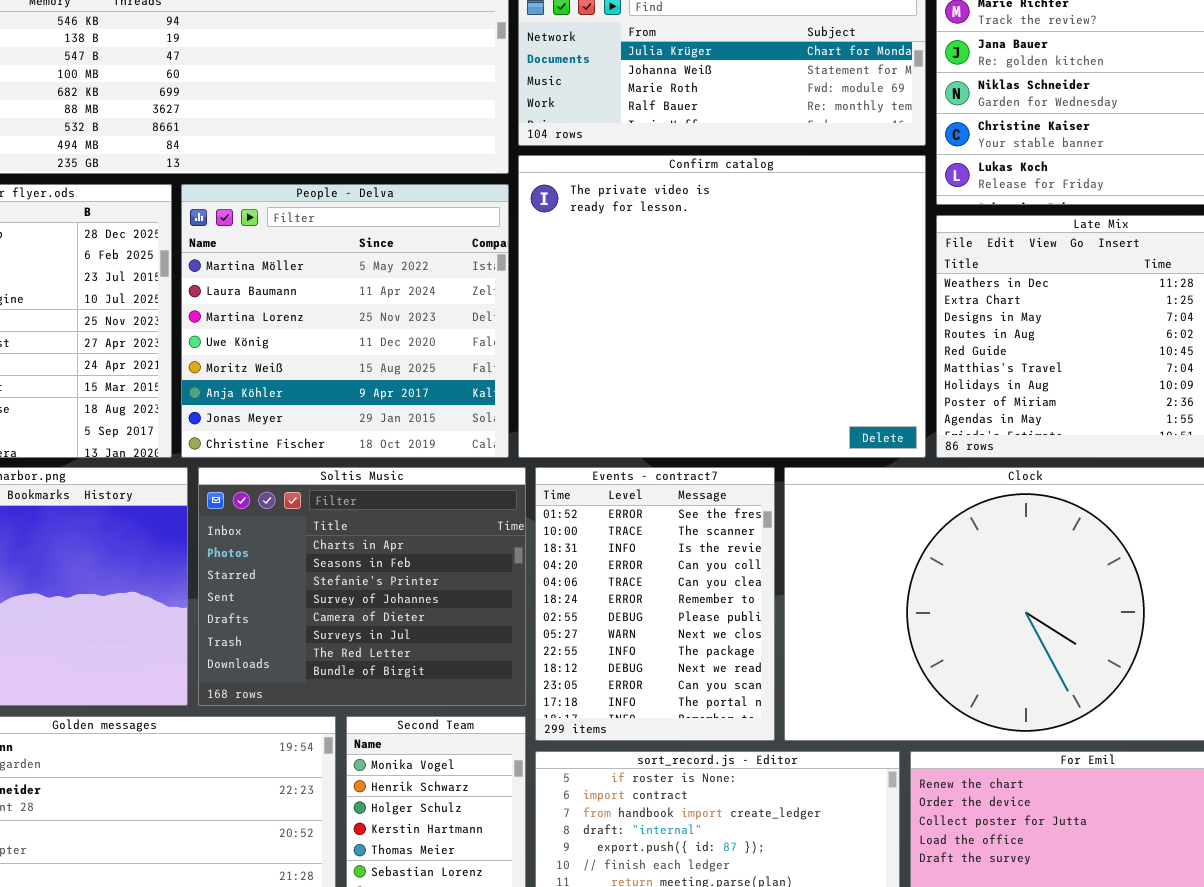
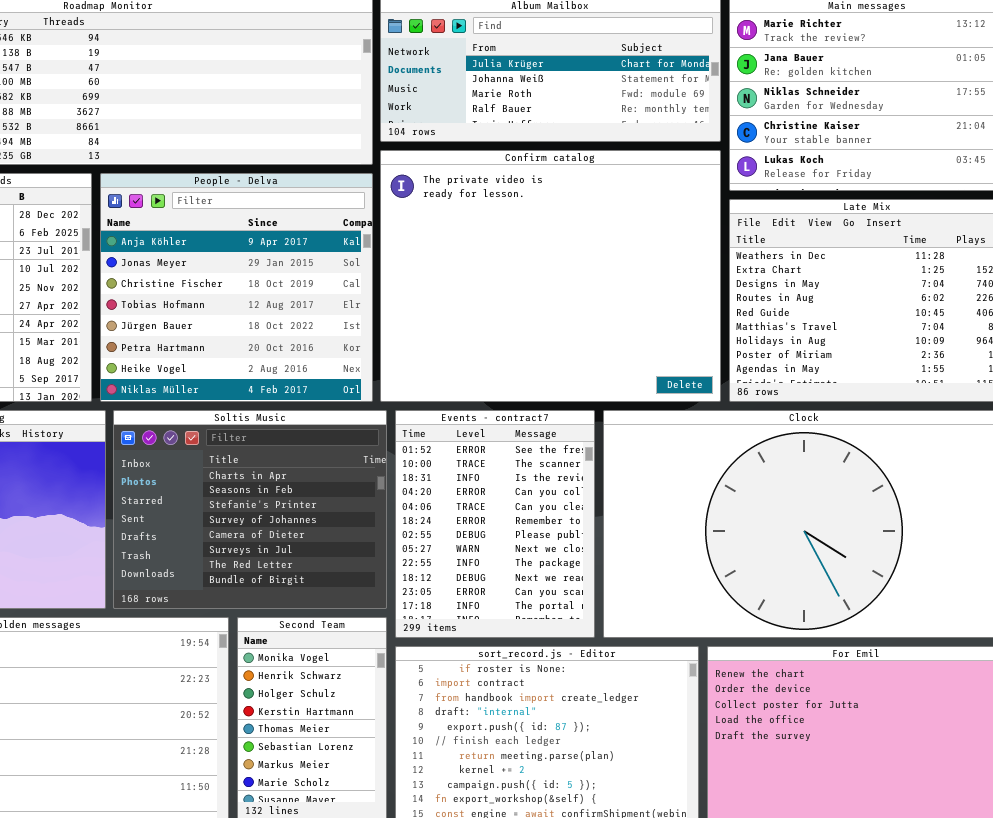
People - Delva: [181,184,509,458] -> [100,173,373,402], scrolled down 5 rows

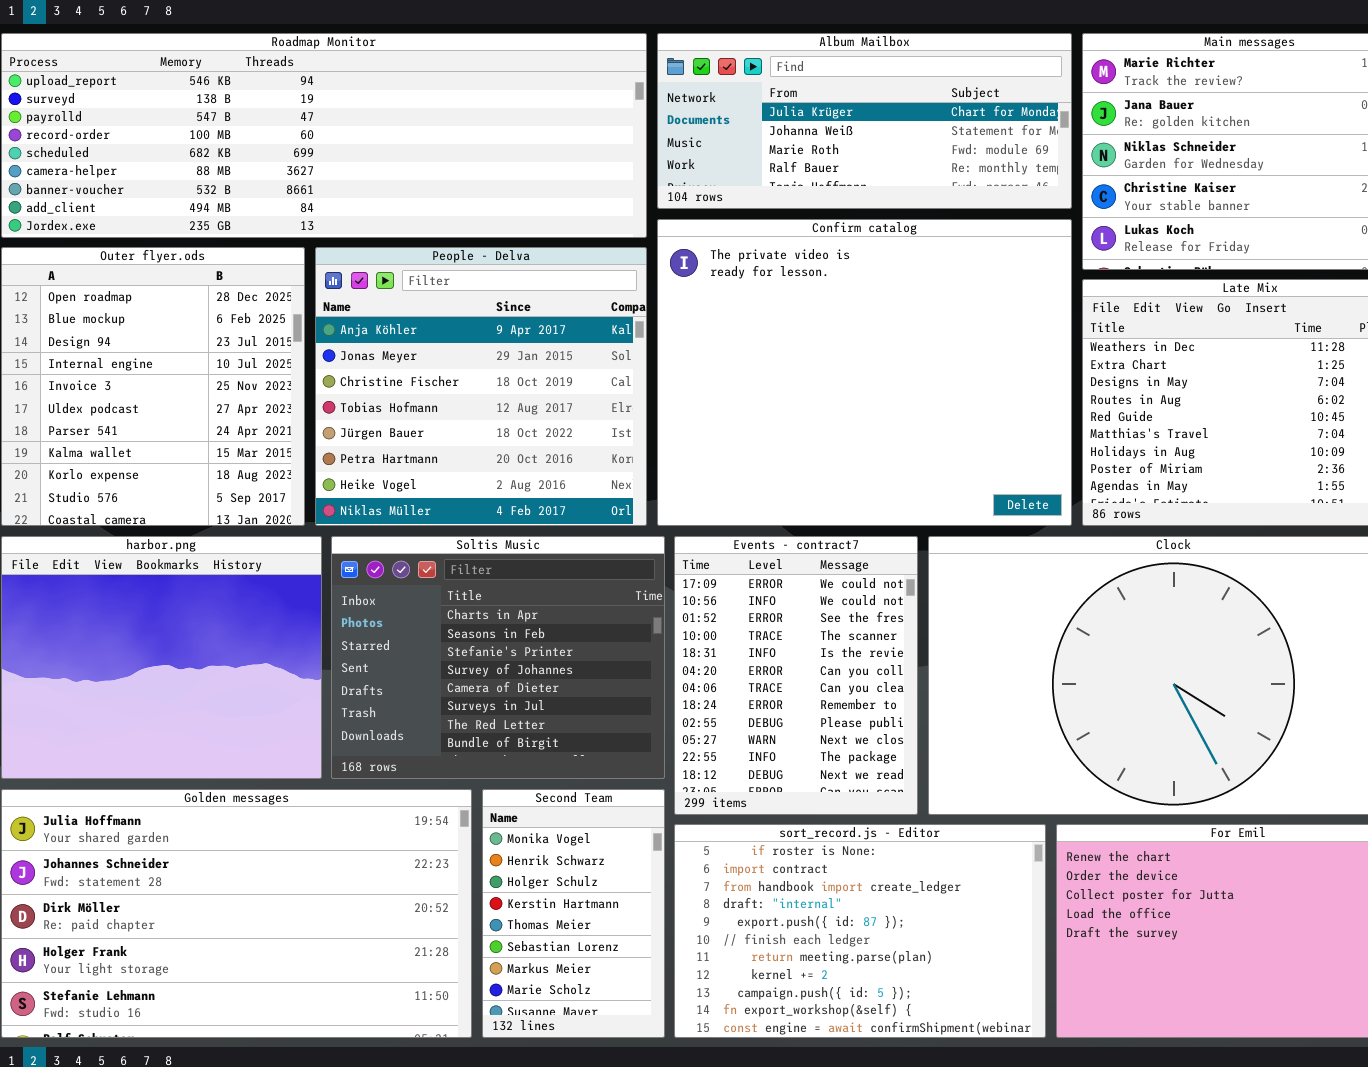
Events - contract7: [395,410,595,638] -> [674,536,918,815], scrolled up 2 rows

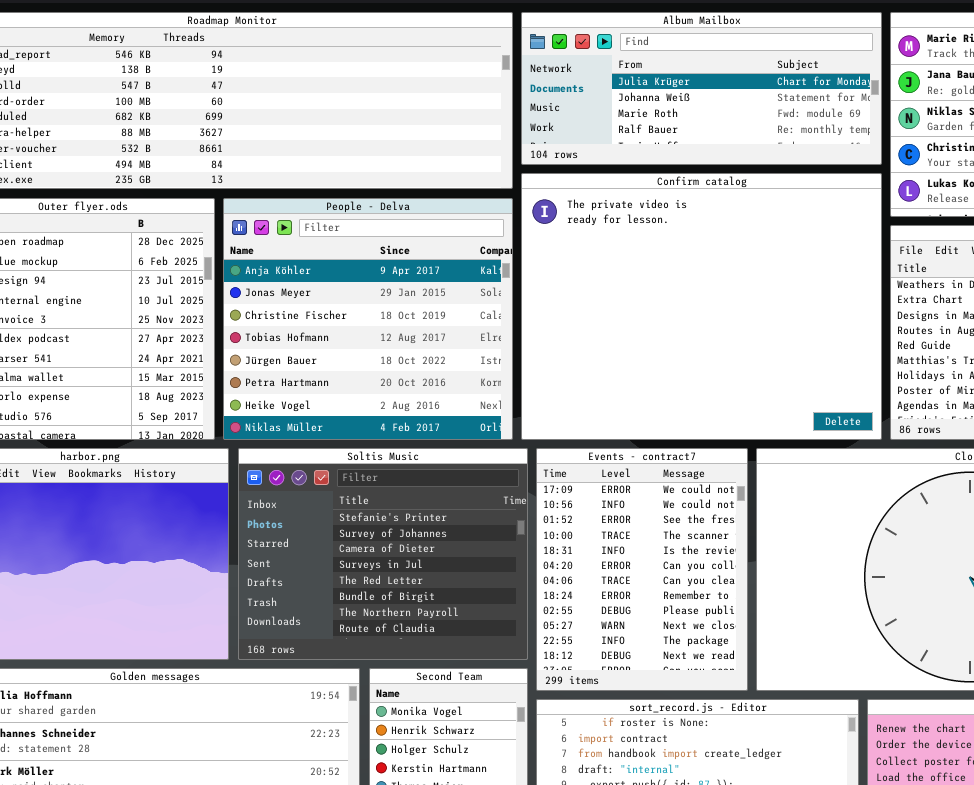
Soltis Music: [331,536,665,779] -> [238,448,528,660], scrolled down 2 rows

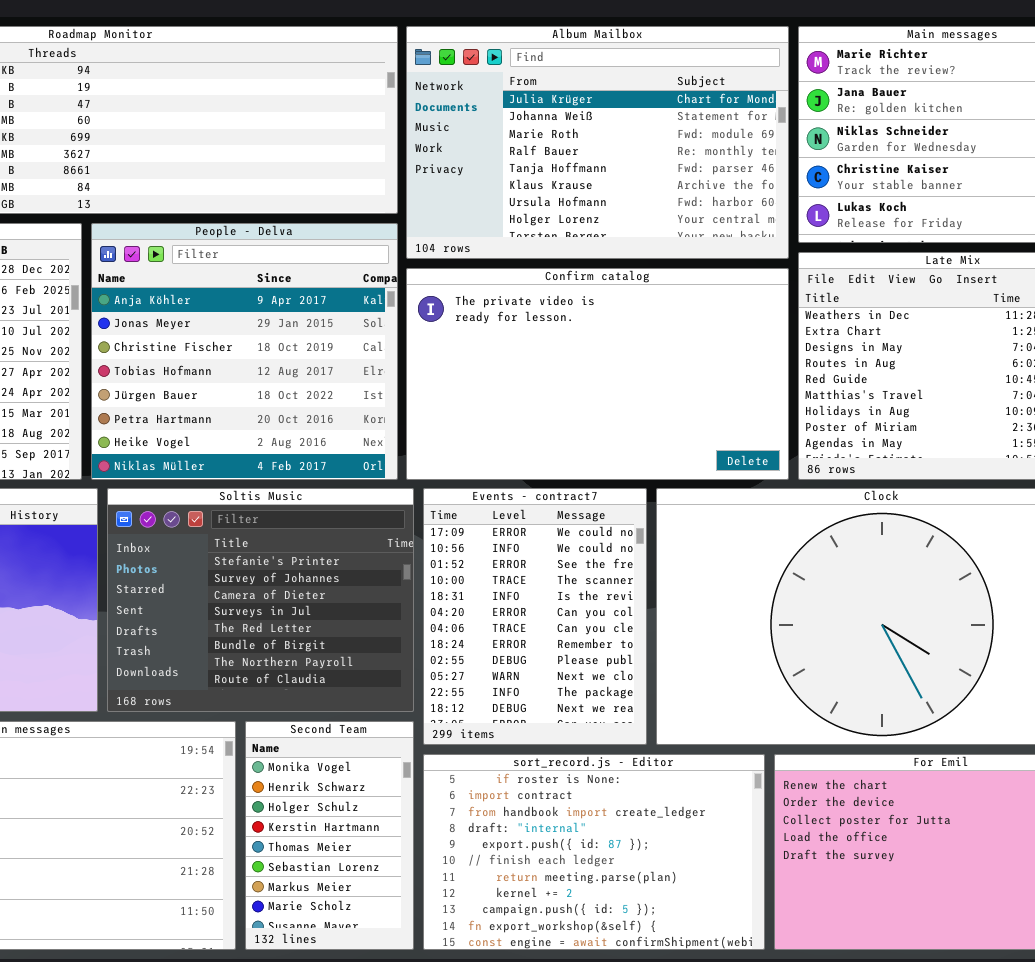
Album Mailbox: [521,12,882,165] -> [406,26,789,259], resized
Confirm catalog: [521,173,882,440] -> [406,268,789,480], resized

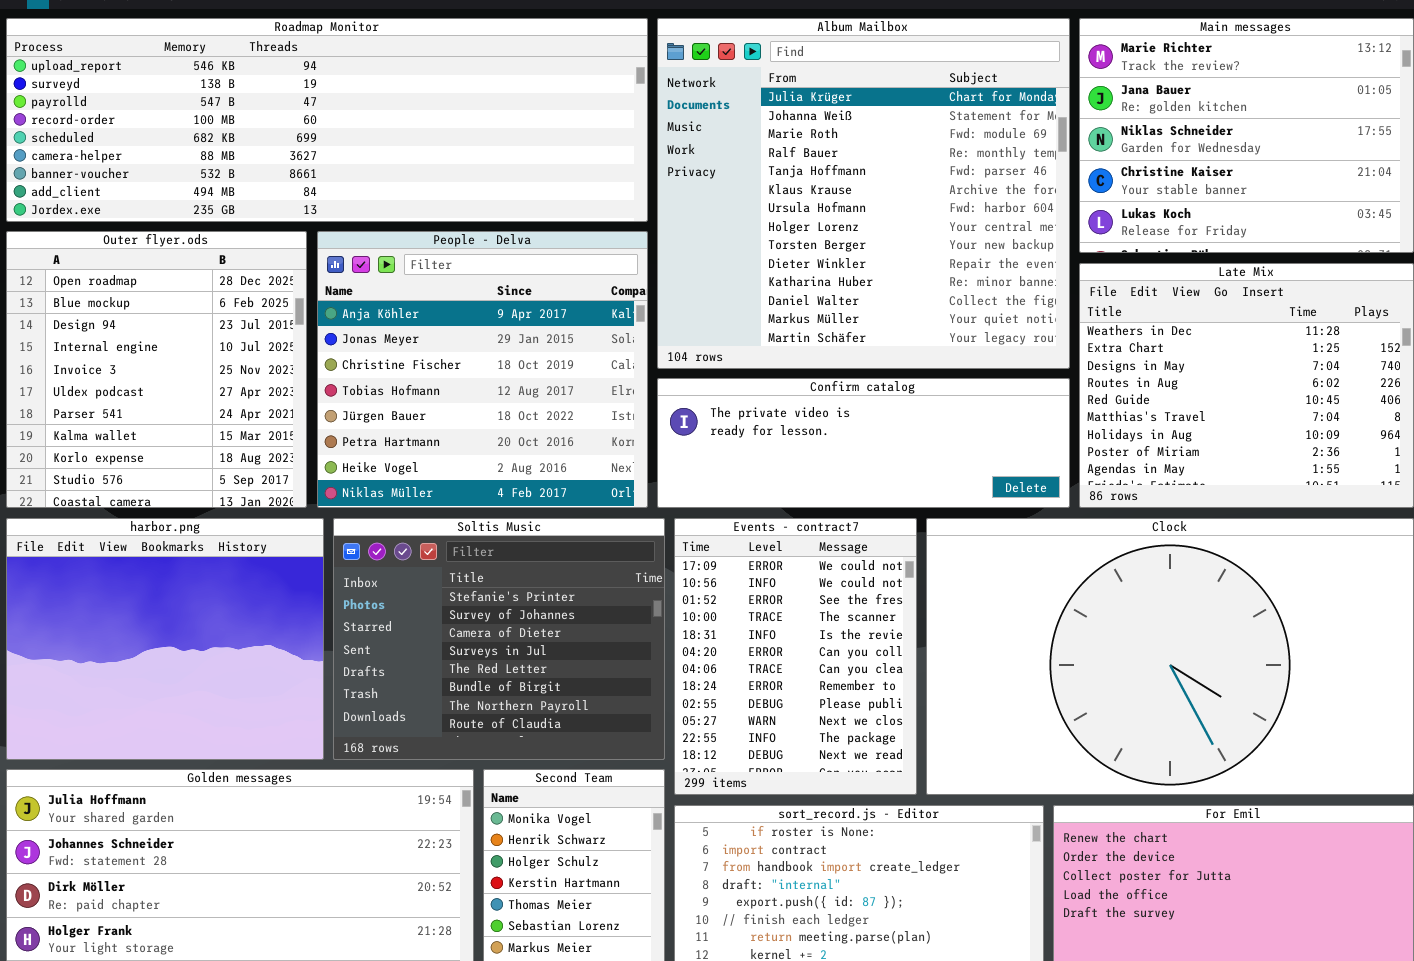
Album Mailbox: [406,26,789,259] -> [657,18,1070,369], resized
Confirm catalog: [406,268,789,480] -> [657,378,1070,508], resized

